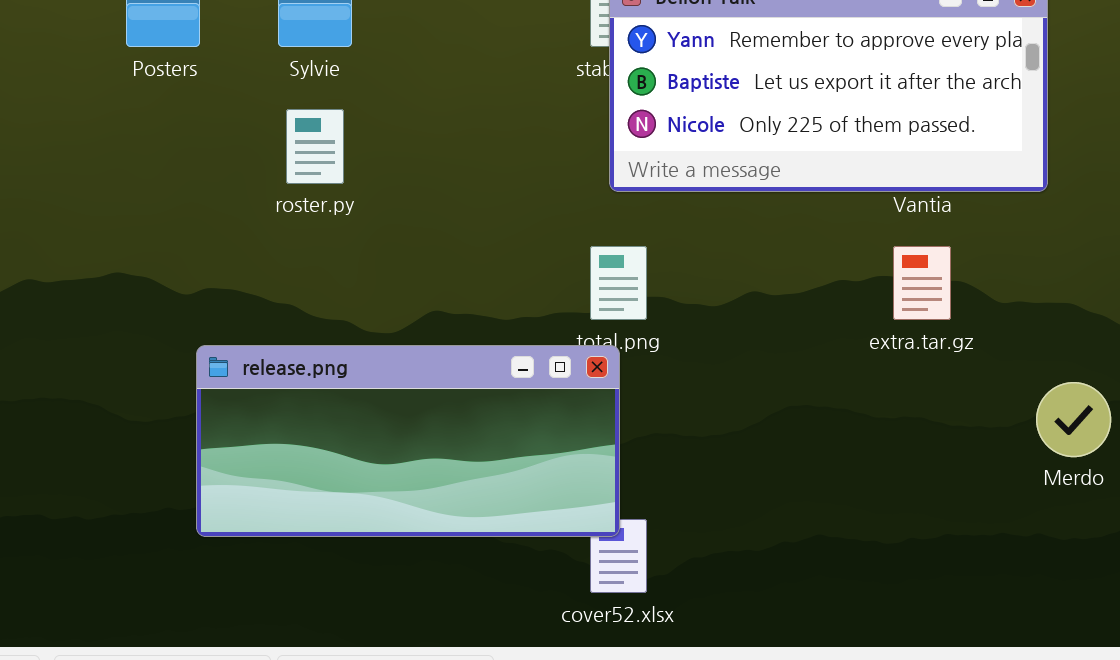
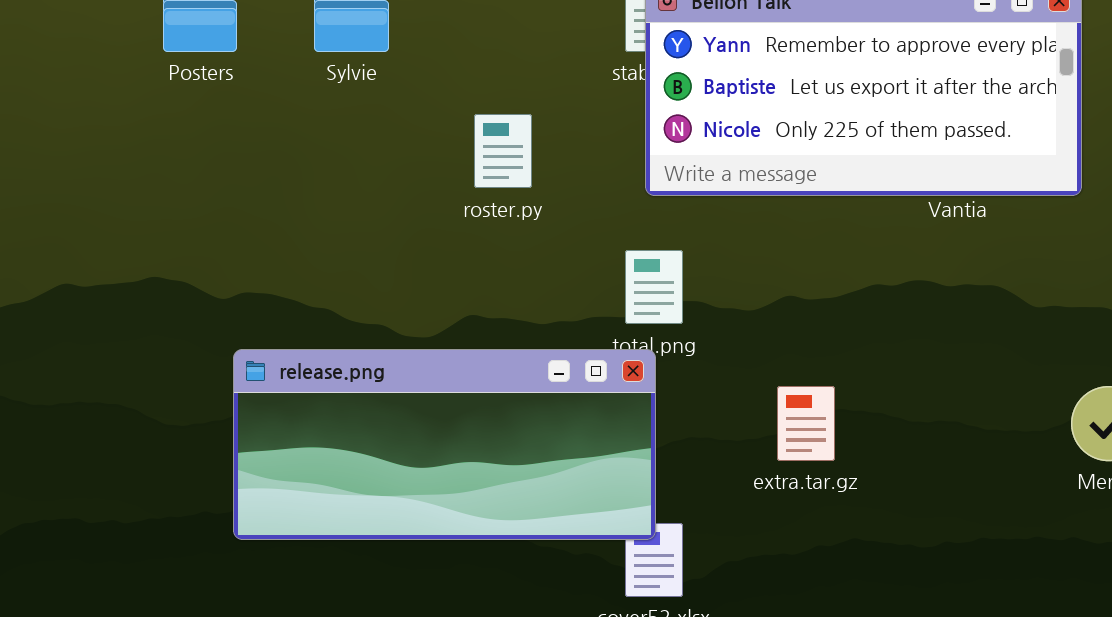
roster.py: [286,109,344,184] -> [474,114,532,188], moved
extra.tar.gz: [893,246,951,320] -> [777,386,835,461], moved

